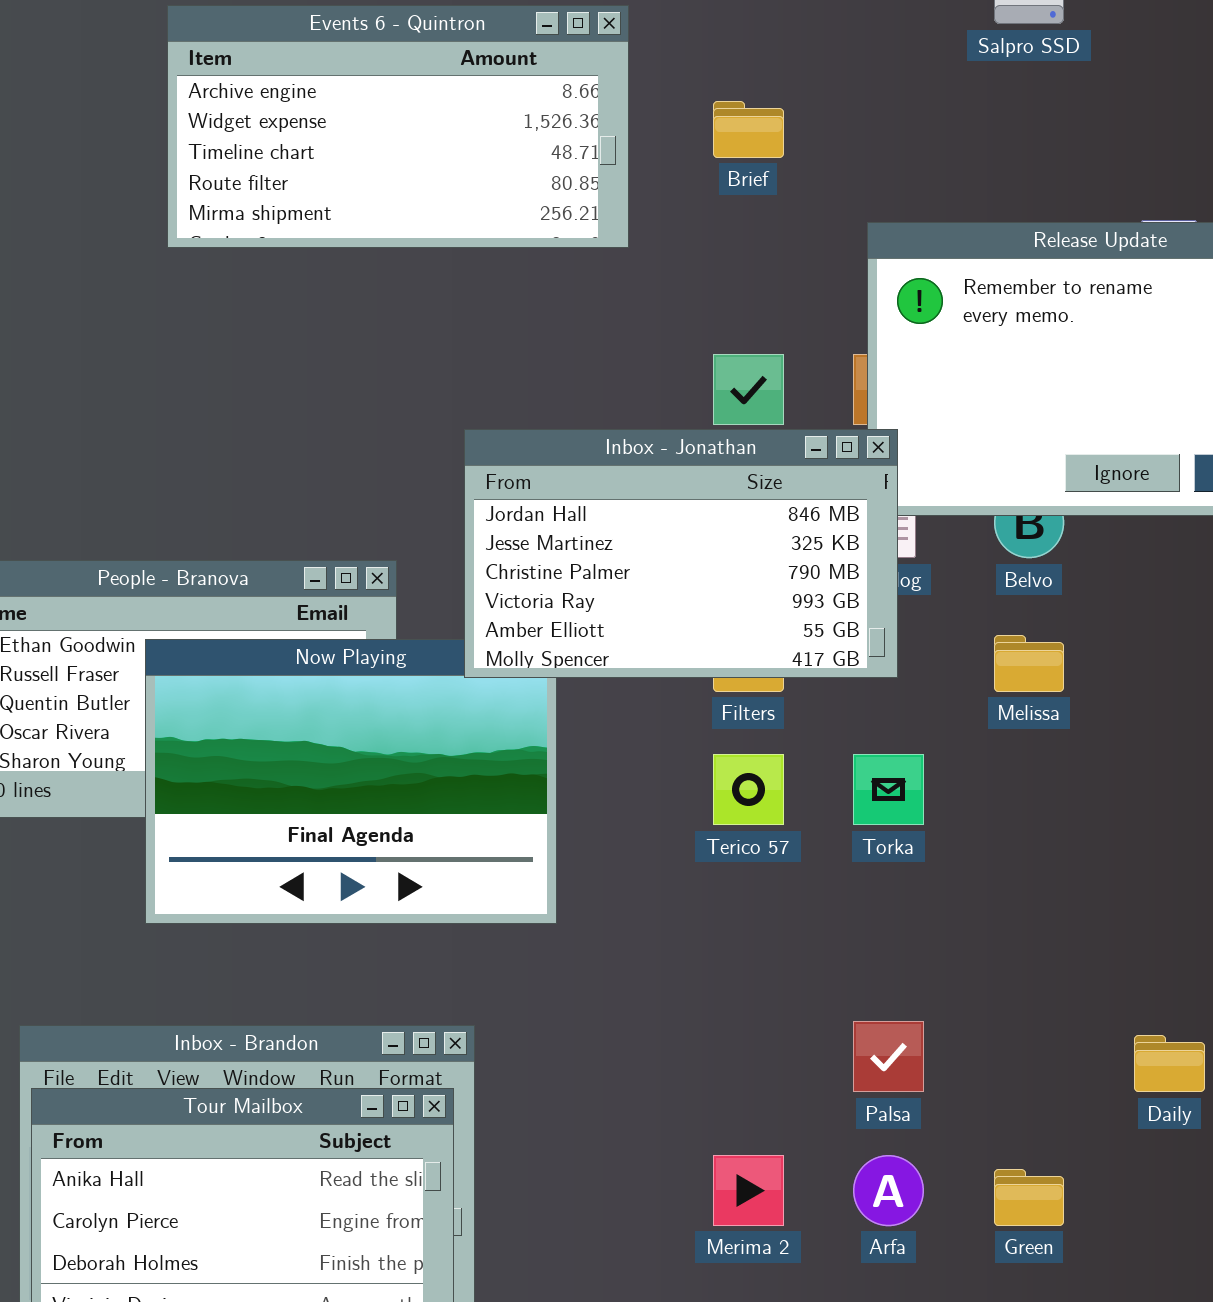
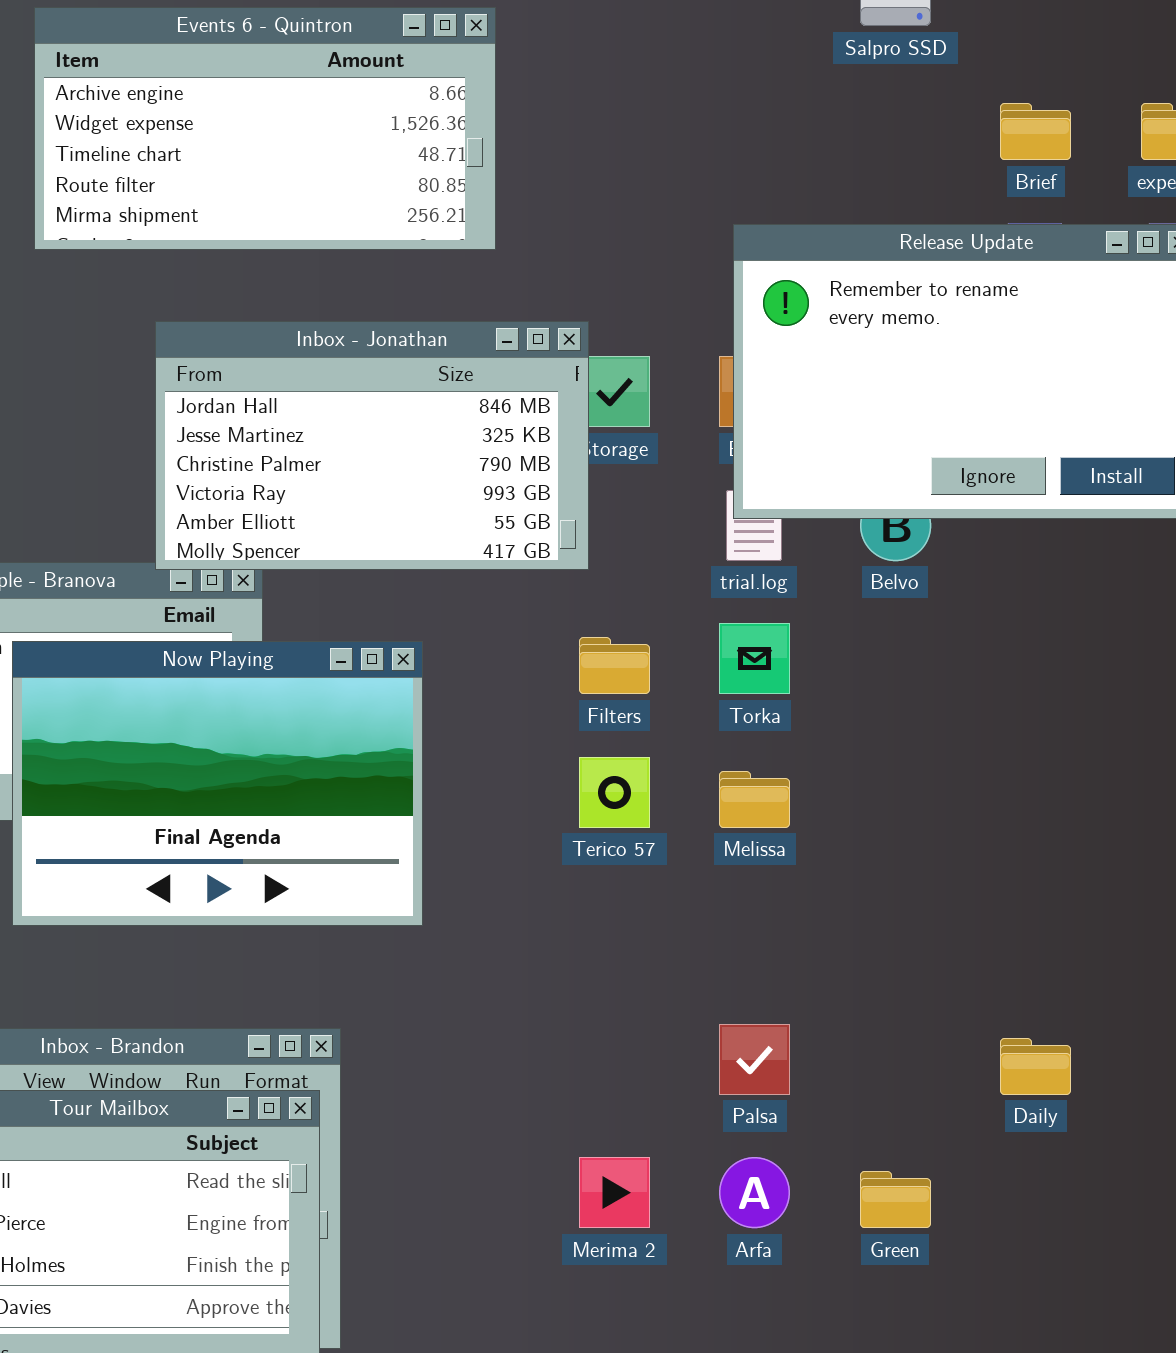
Brief: [713,101,784,158] -> [1000,103,1071,160], moved
Inbox - Jonathan: [464,429,898,678] -> [155,321,589,570], moved
Melissa: [994,635,1064,692] -> [719,771,790,828], moved
Torka: [853,754,924,825] -> [719,623,790,694], moved

